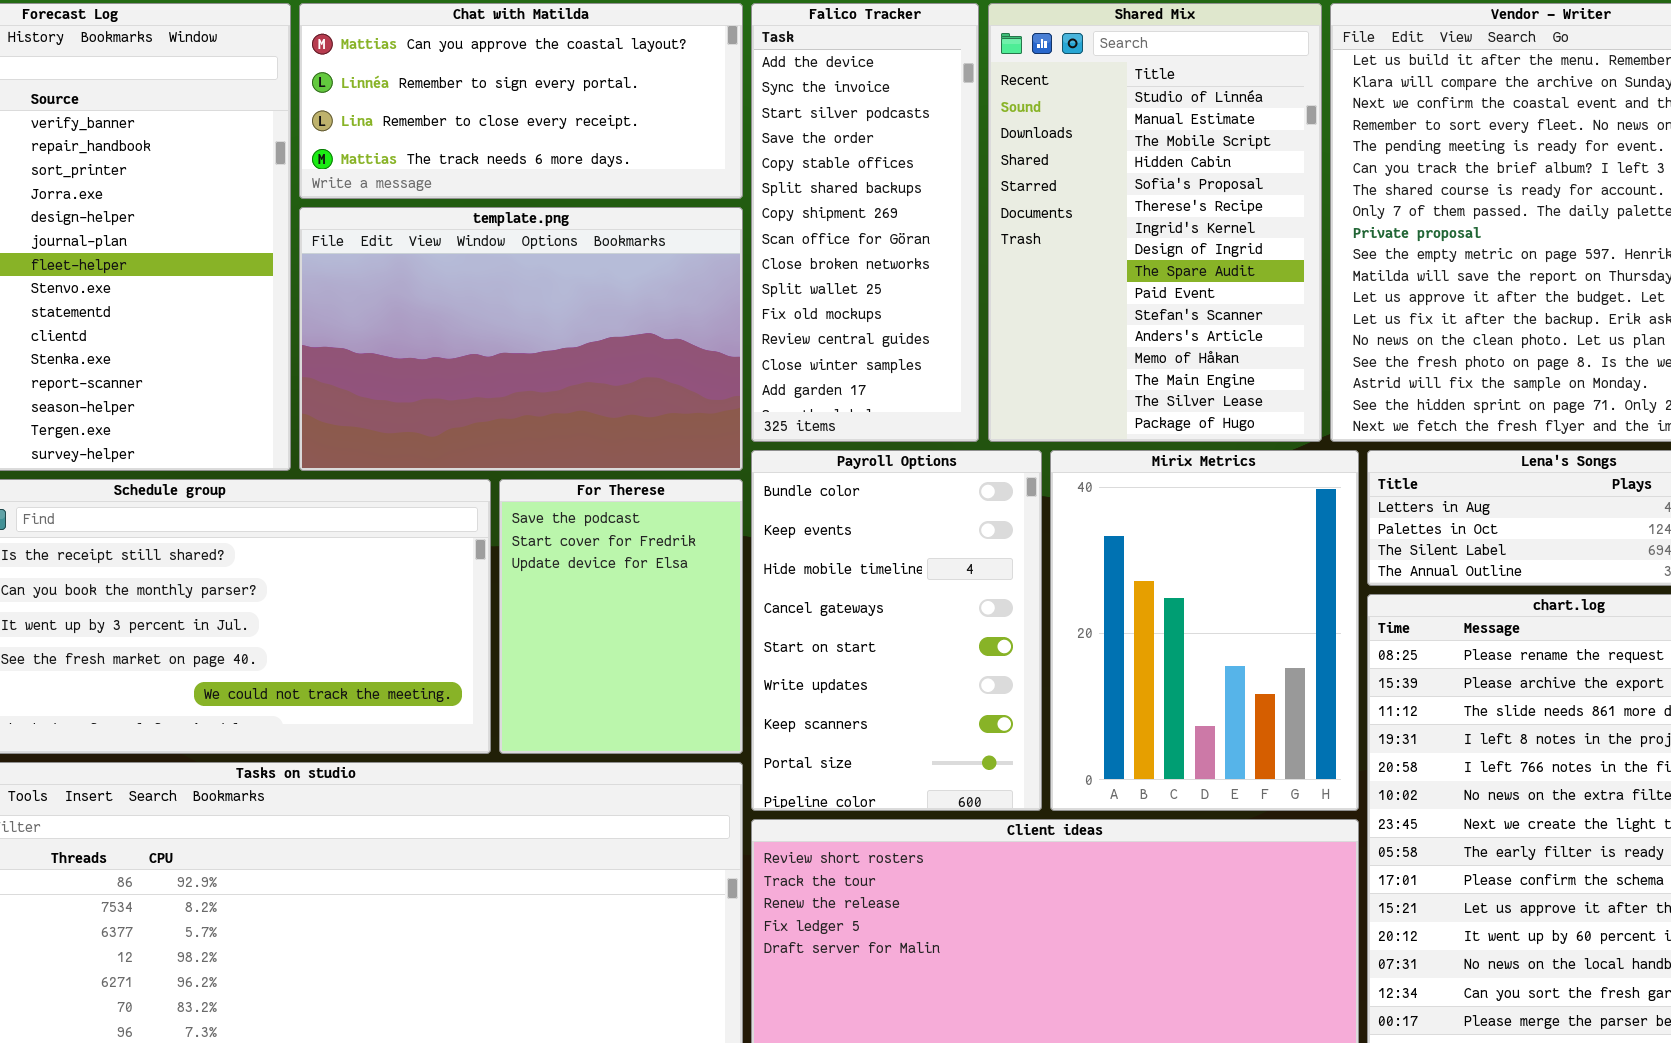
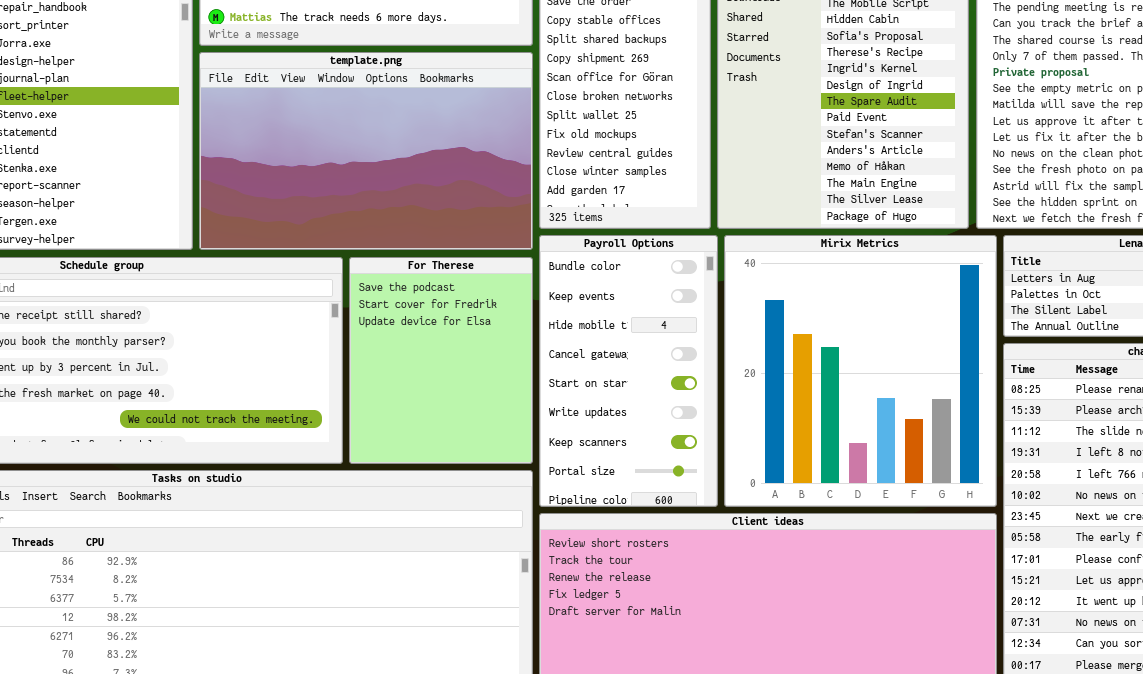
Payroll Options: [751,450,1042,811] -> [539,235,718,507], resized
Mirix Metrics: [1050,450,1359,811] -> [724,235,997,507], resized

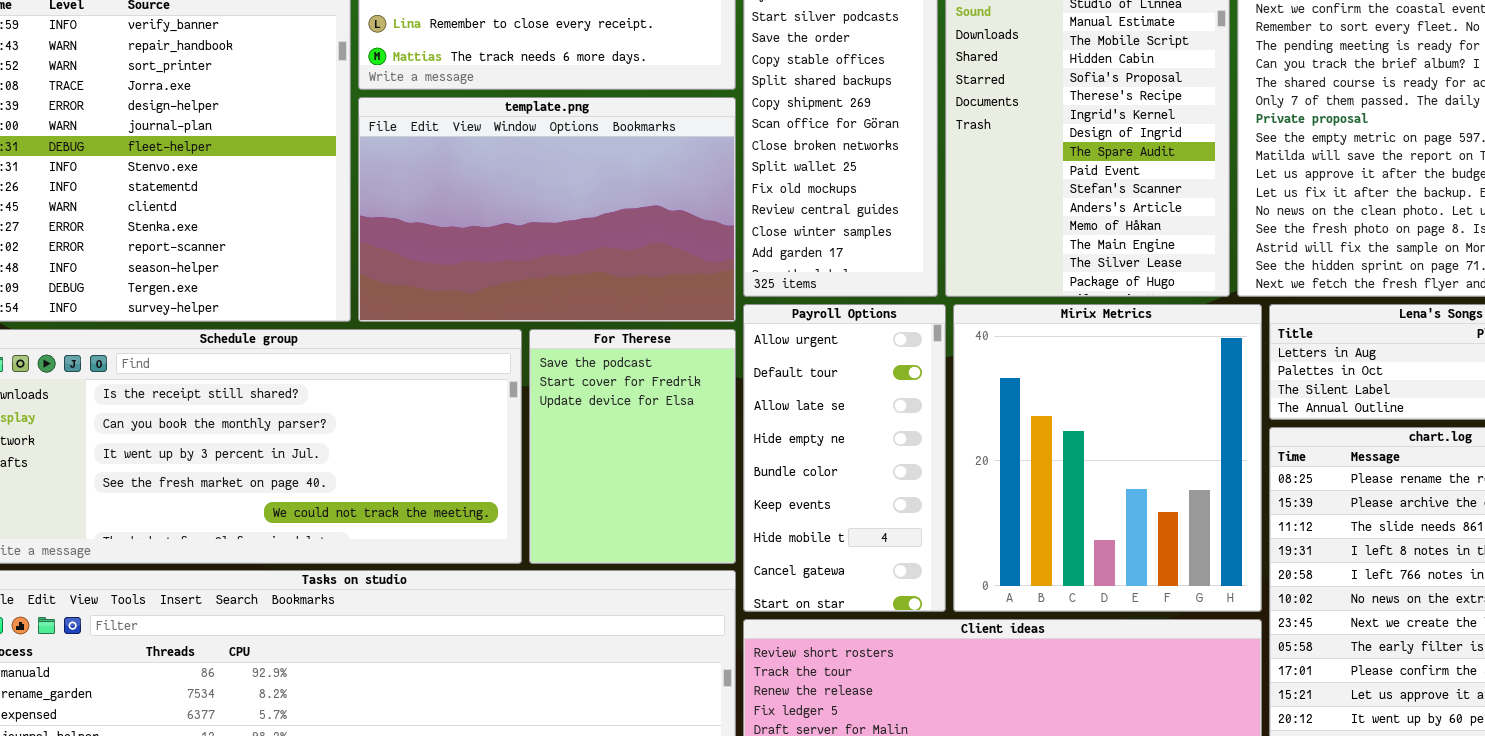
Payroll Options: [539,235,718,507] -> [743,304,946,612], scrolled up 4 rows

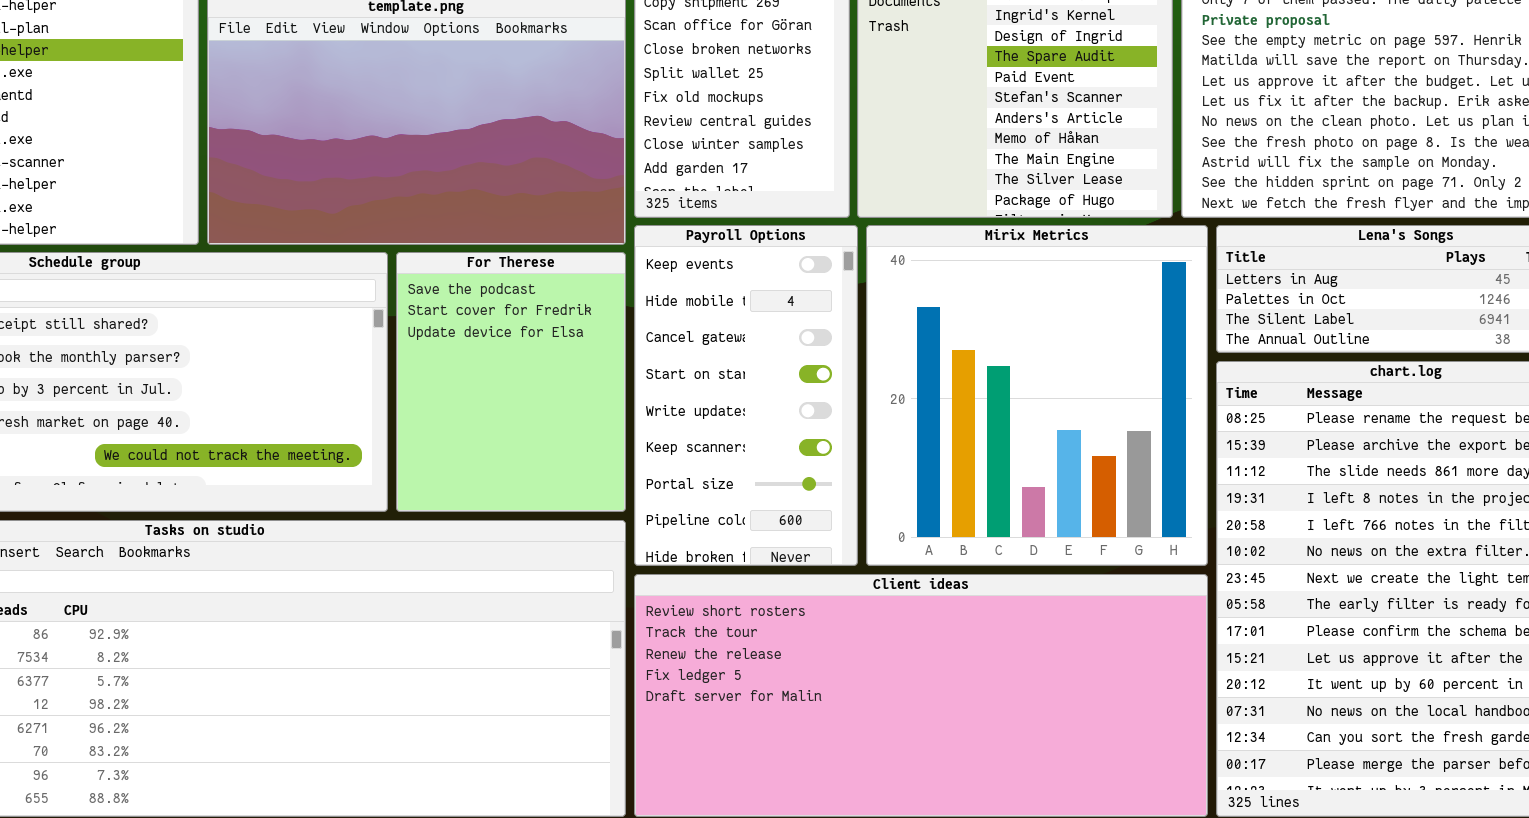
Payroll Options: [743,304,946,612] -> [634,225,858,566], scrolled down 5 rows

